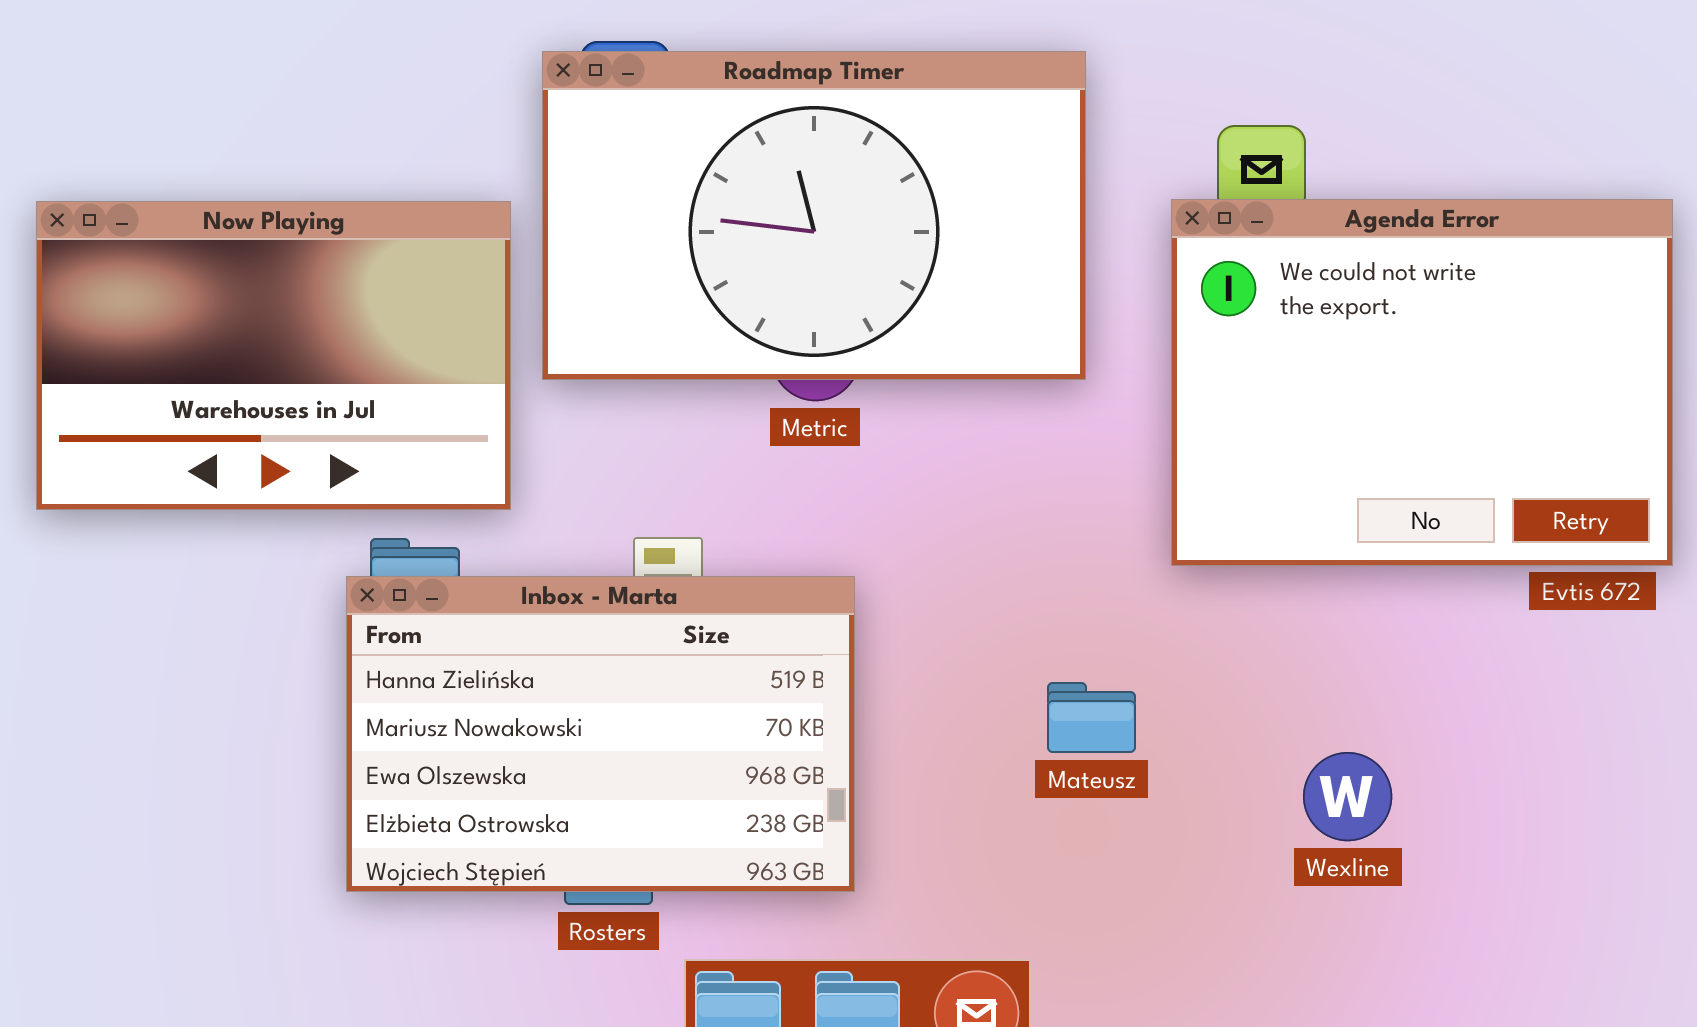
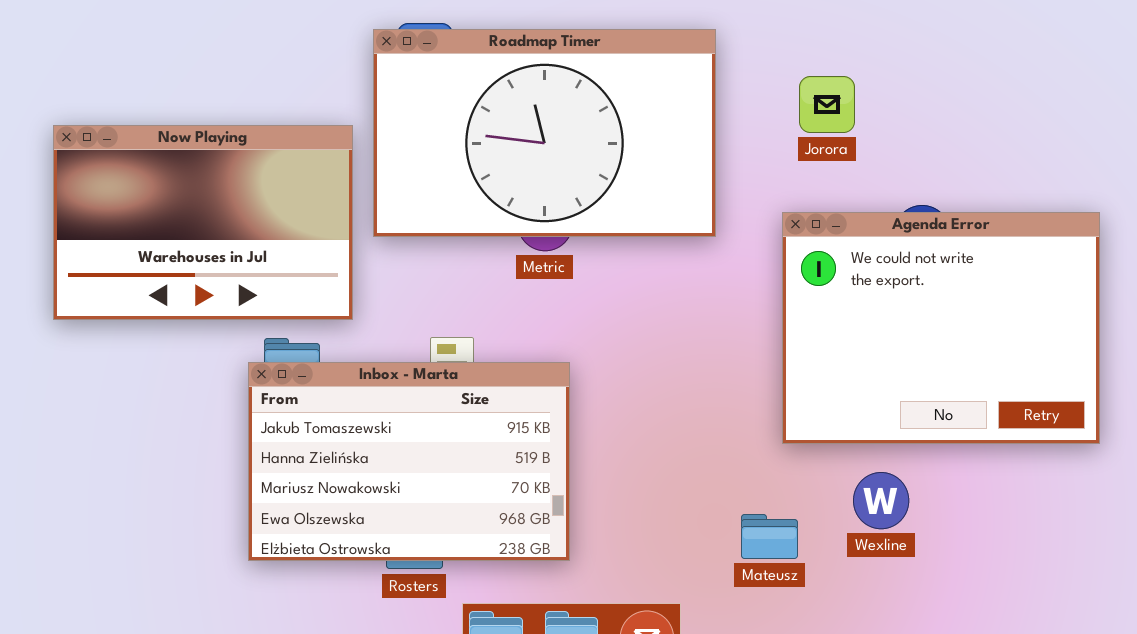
Agenda Error: [1171,199,1673,566] -> [782,212,1100,444], moved
Inbox - Marta: [346,576,855,892] -> [248,362,570,561], scrolled up 1 row
Mateusz: [1047,682,1136,753] -> [741,514,798,559], moved

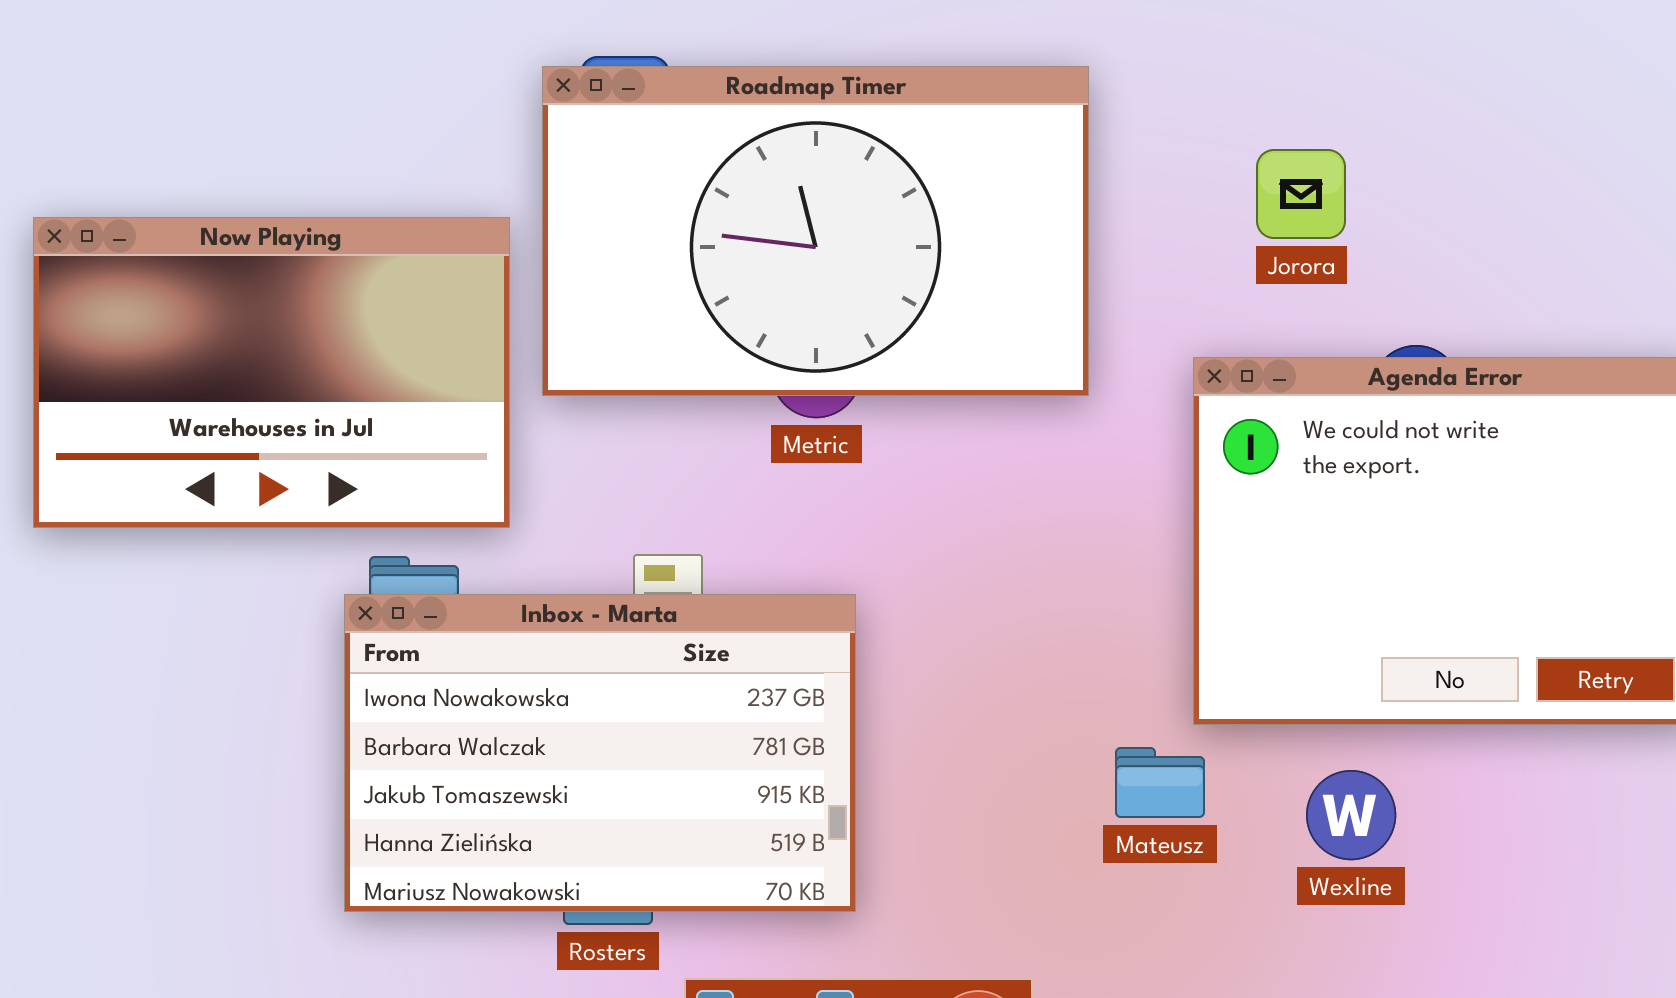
Jorora: [799,76,855,133] -> [1256,149,1346,239], moved
Inbox - Marta: [248,362,570,561] -> [344,594,856,912], scrolled up 2 rows
Mateusz: [741,514,798,559] -> [1115,747,1205,818], moved

